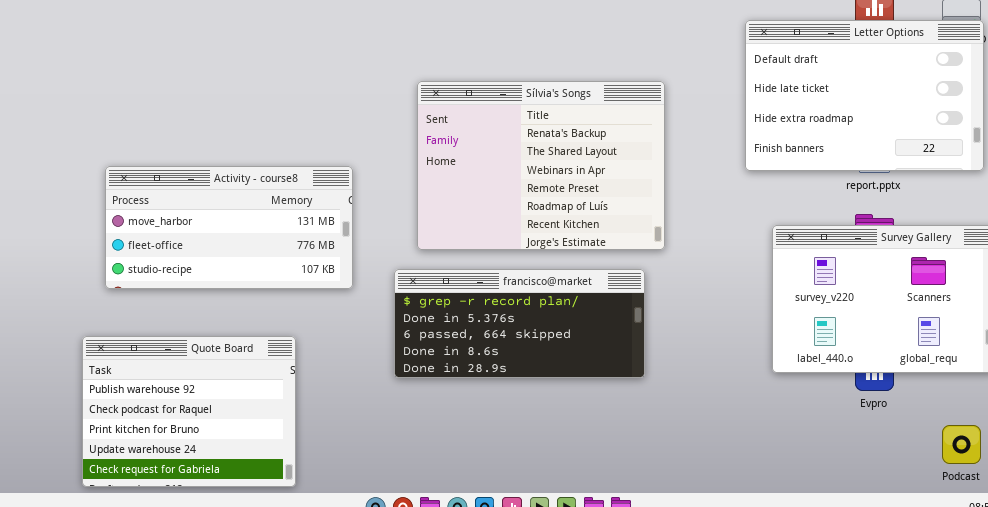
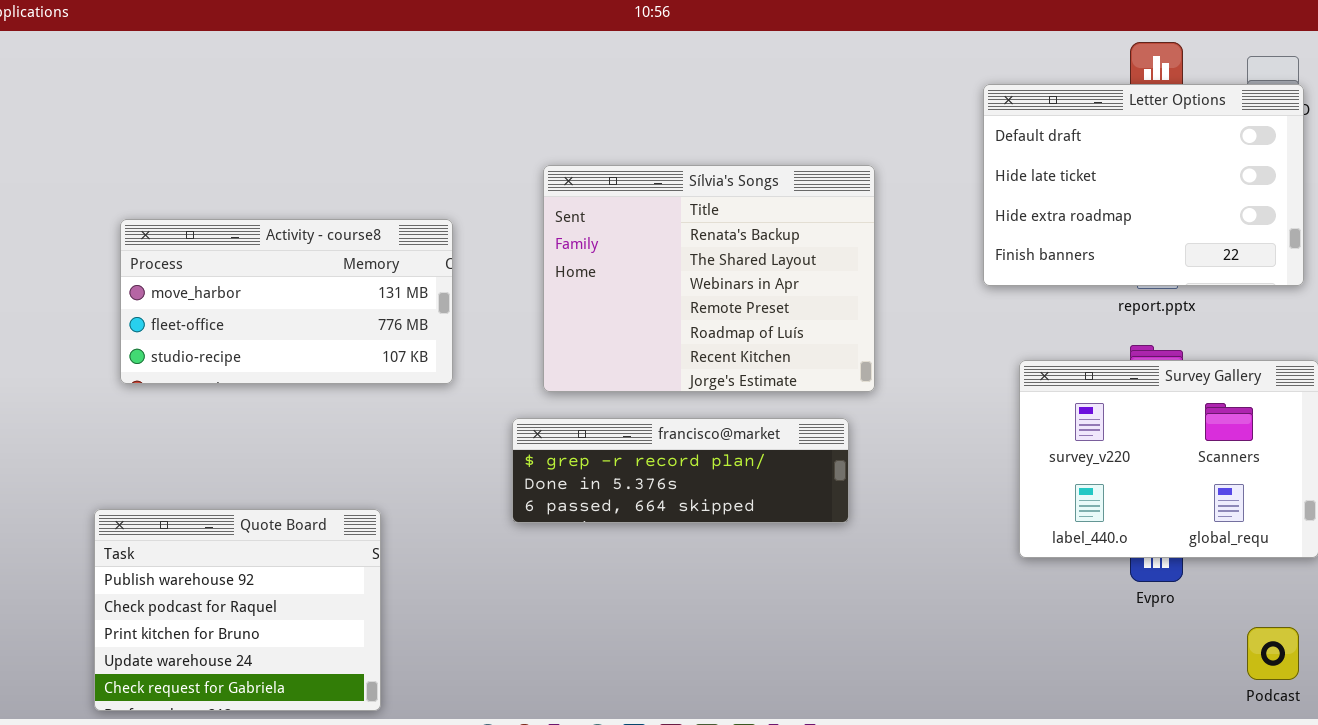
Activity - course8: [105,166,353,289] -> [120,219,453,384], moved
francisco@market: [394,269,645,378] -> [512,418,849,523], resized

